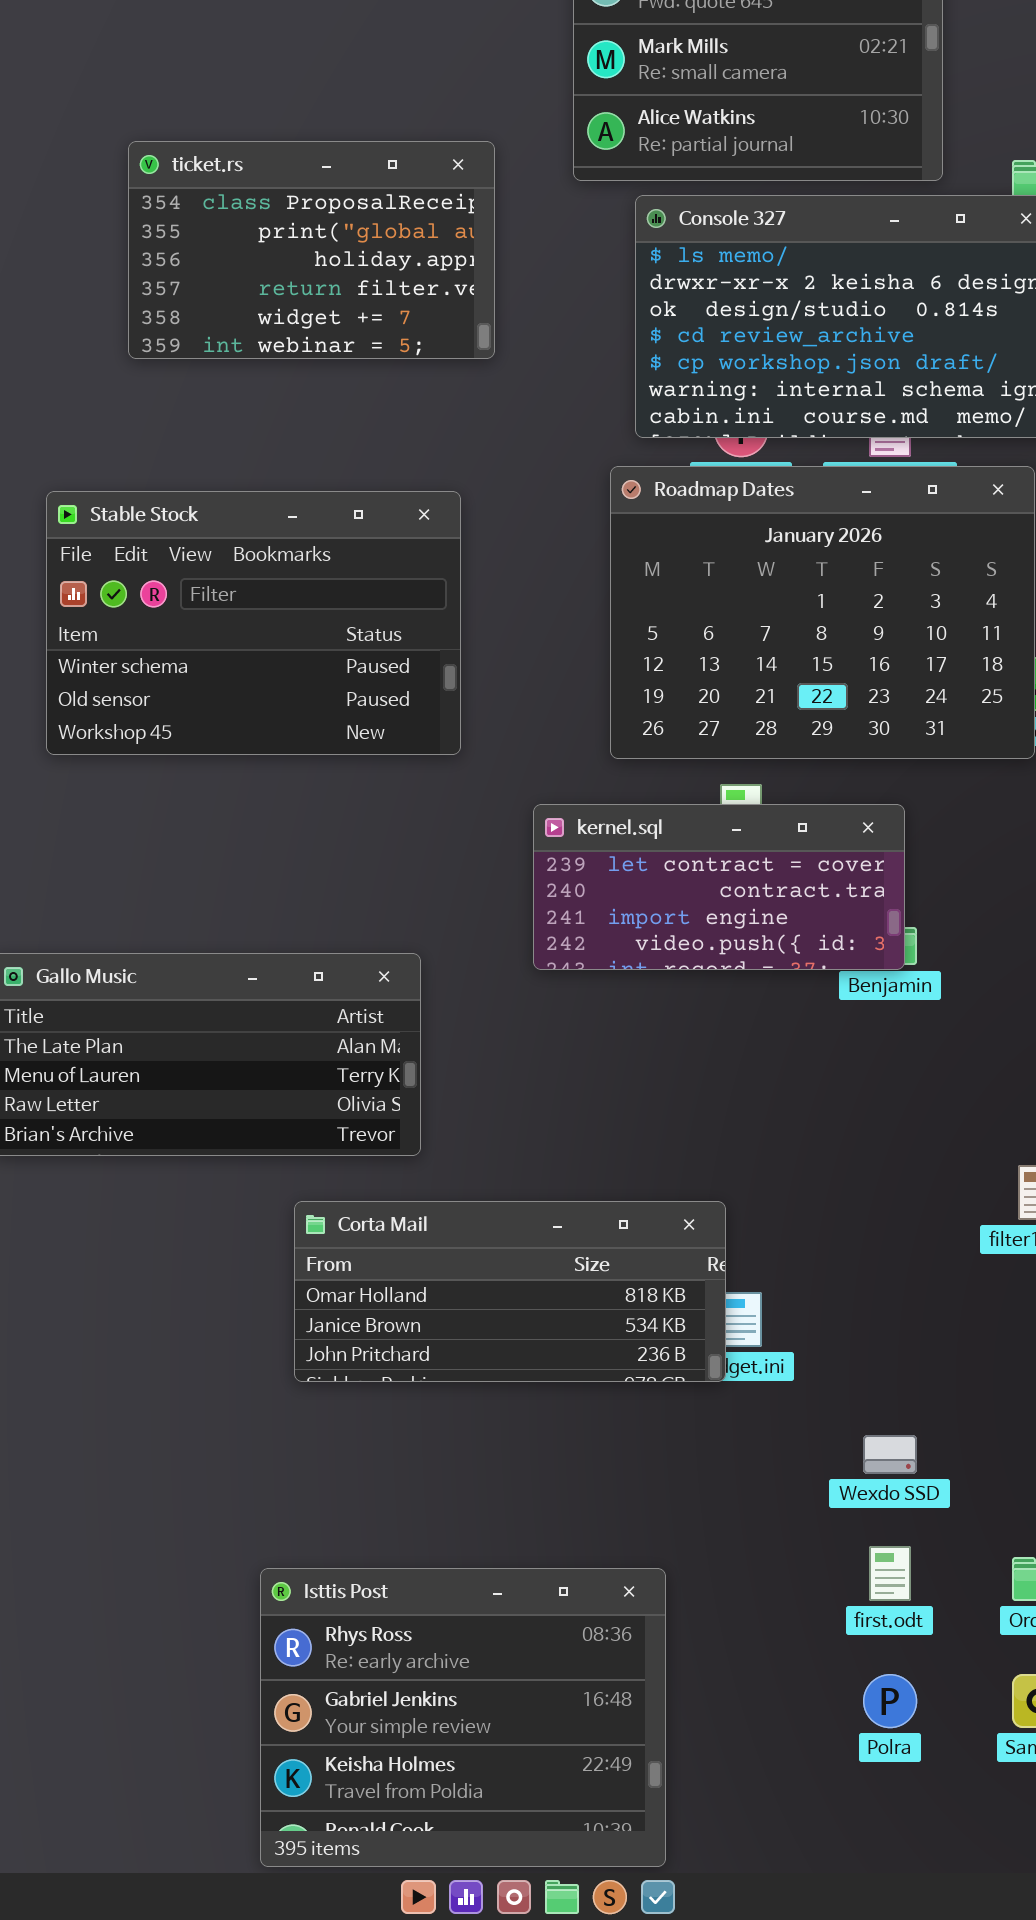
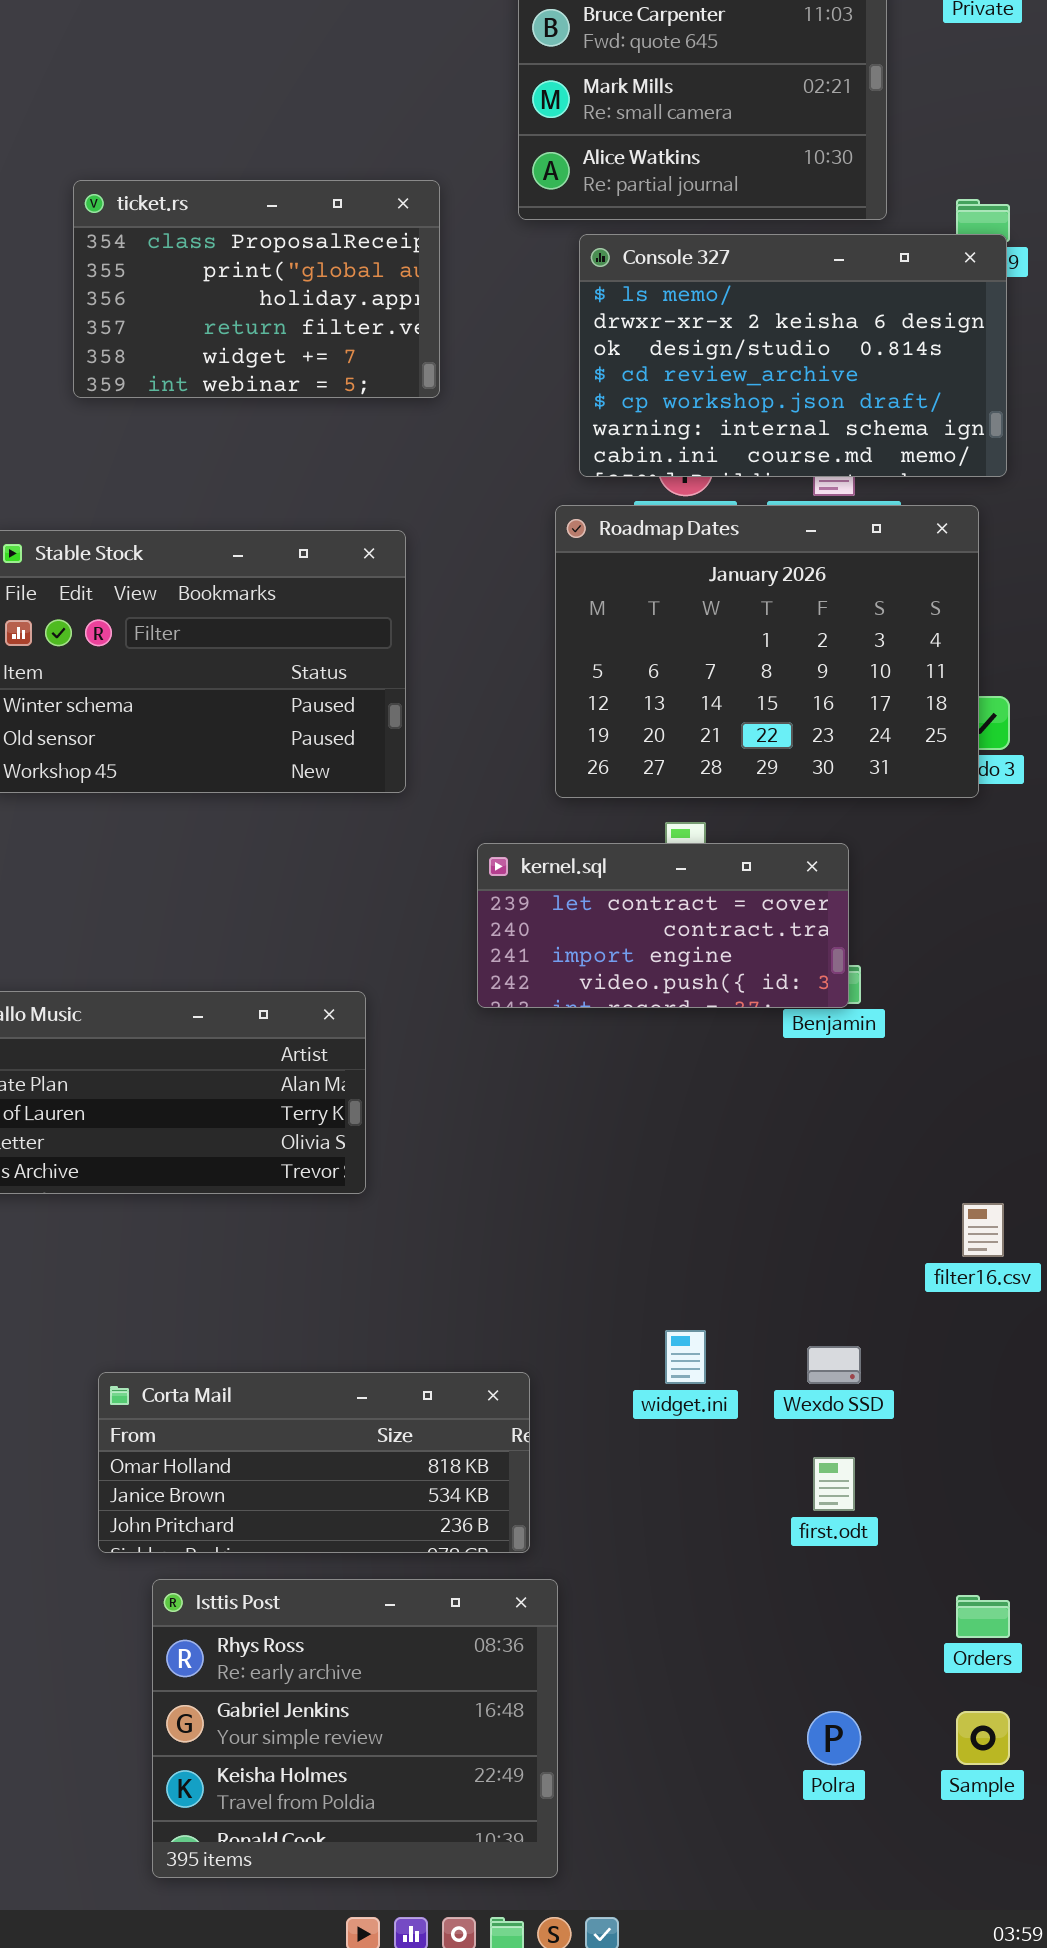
Corta Mail: [294,1201,726,1382] -> [98,1372,530,1553], moved
Wexdo SSD: [863,1435,917,1474] -> [807,1346,861,1384], moved
first.odt: [869,1546,911,1601] -> [813,1457,855,1511], moved
Isttis Post: [260,1568,666,1867] -> [152,1579,558,1878], moved

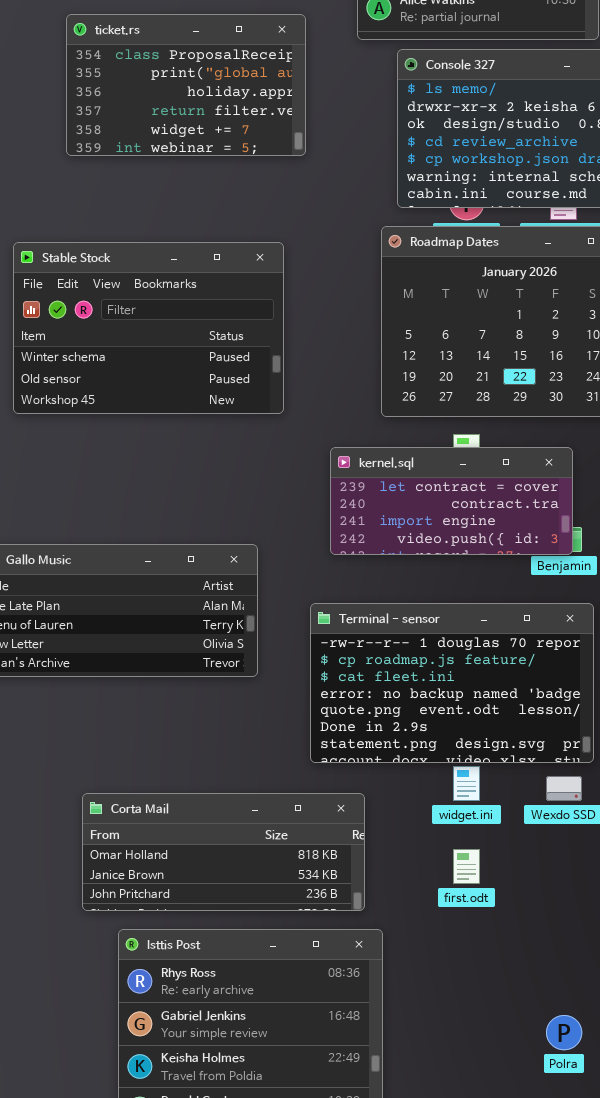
Terminal - sensor: none -> [310,603,594,763], opened
first.odt: [813,1457,855,1511] -> [453,849,480,884], moved

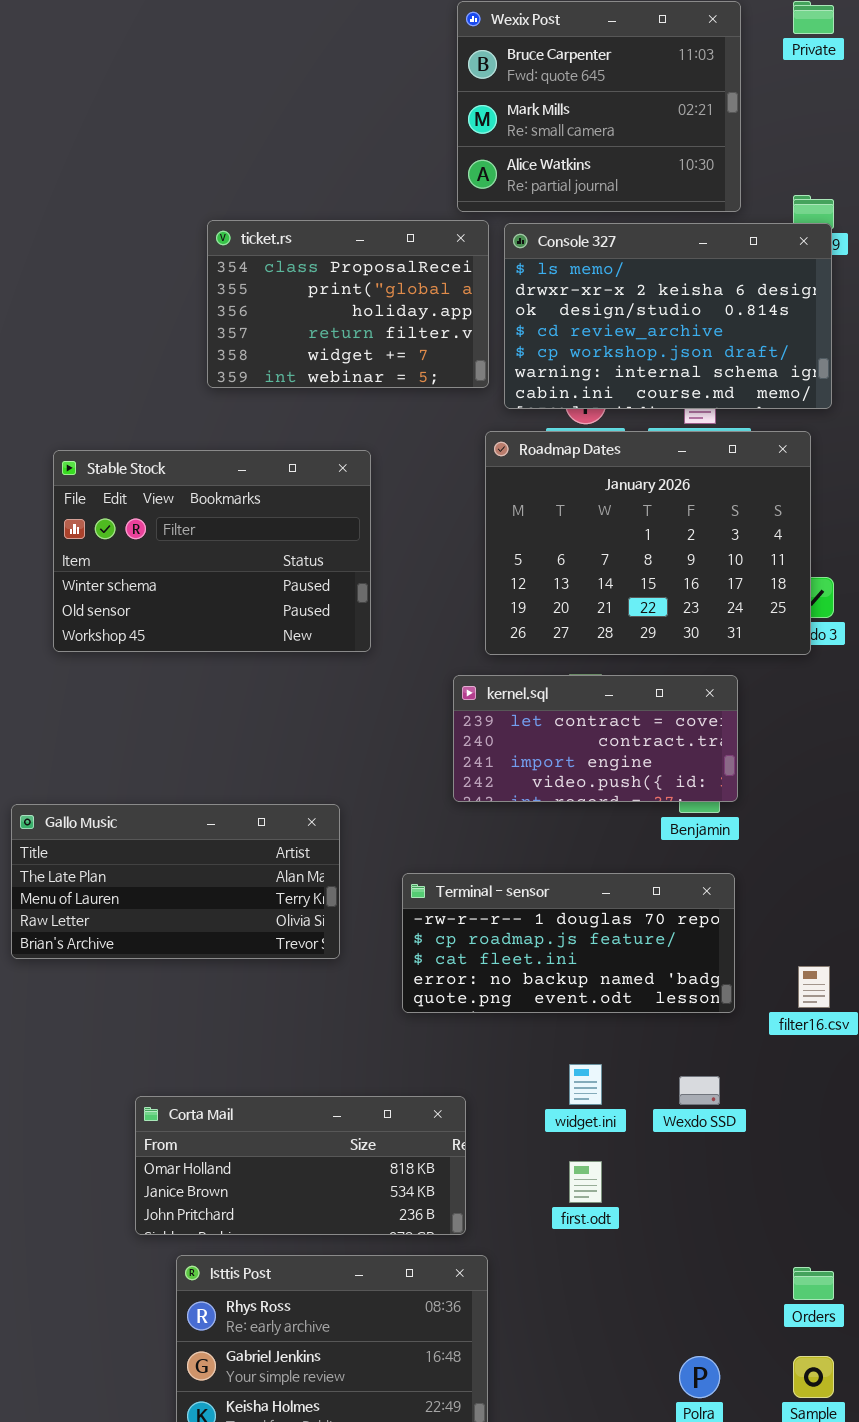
ticket.rs: [66,14,306,156] -> [207,220,489,388], moved
kernel.sql: [330,447,573,555] -> [453,675,738,802], moved
Terminal - sensor: [310,603,594,763] -> [402,873,735,1013], resized

